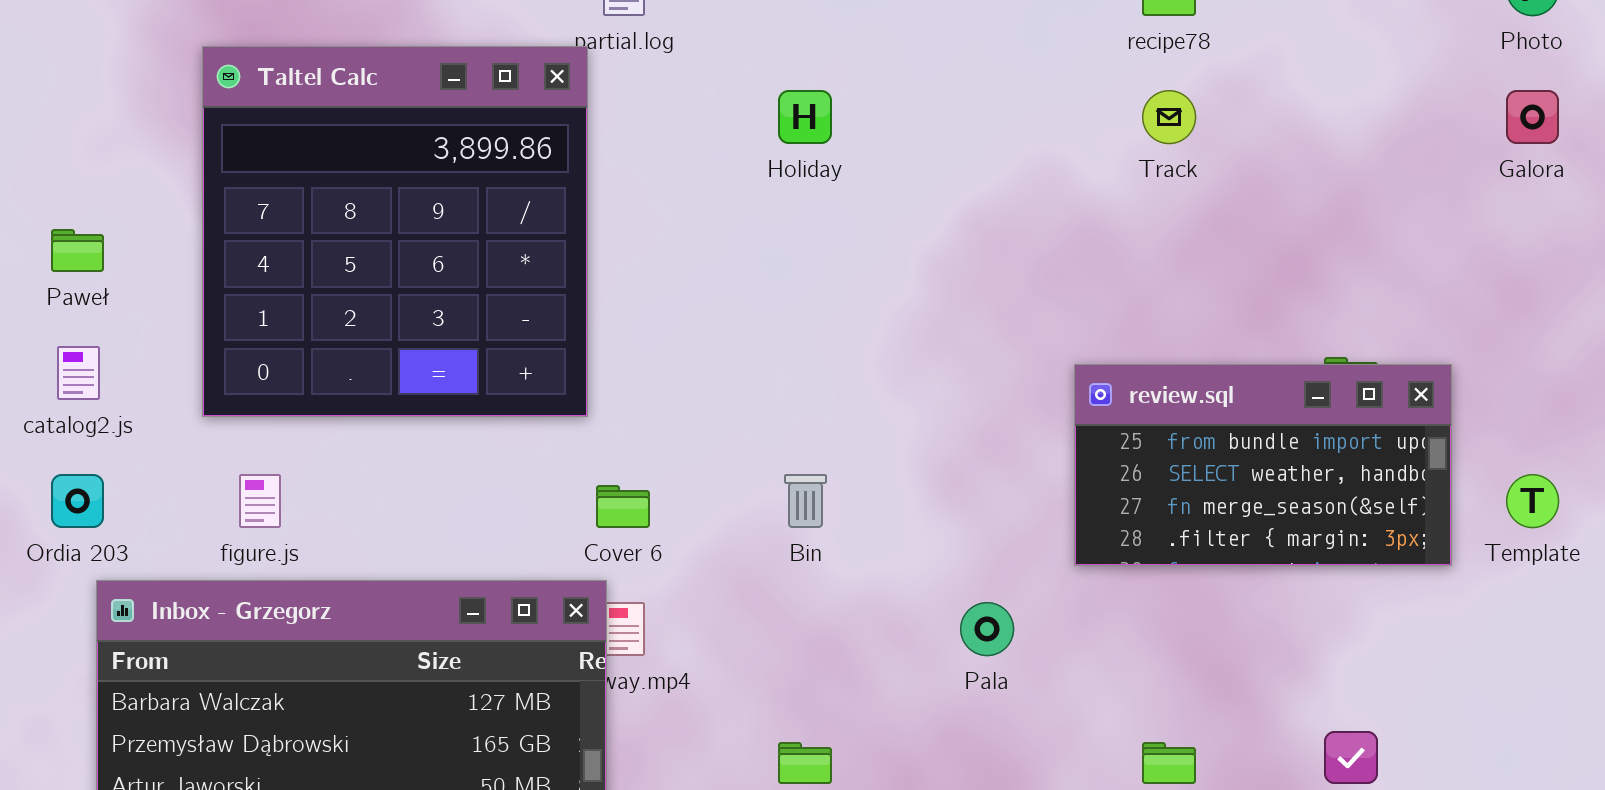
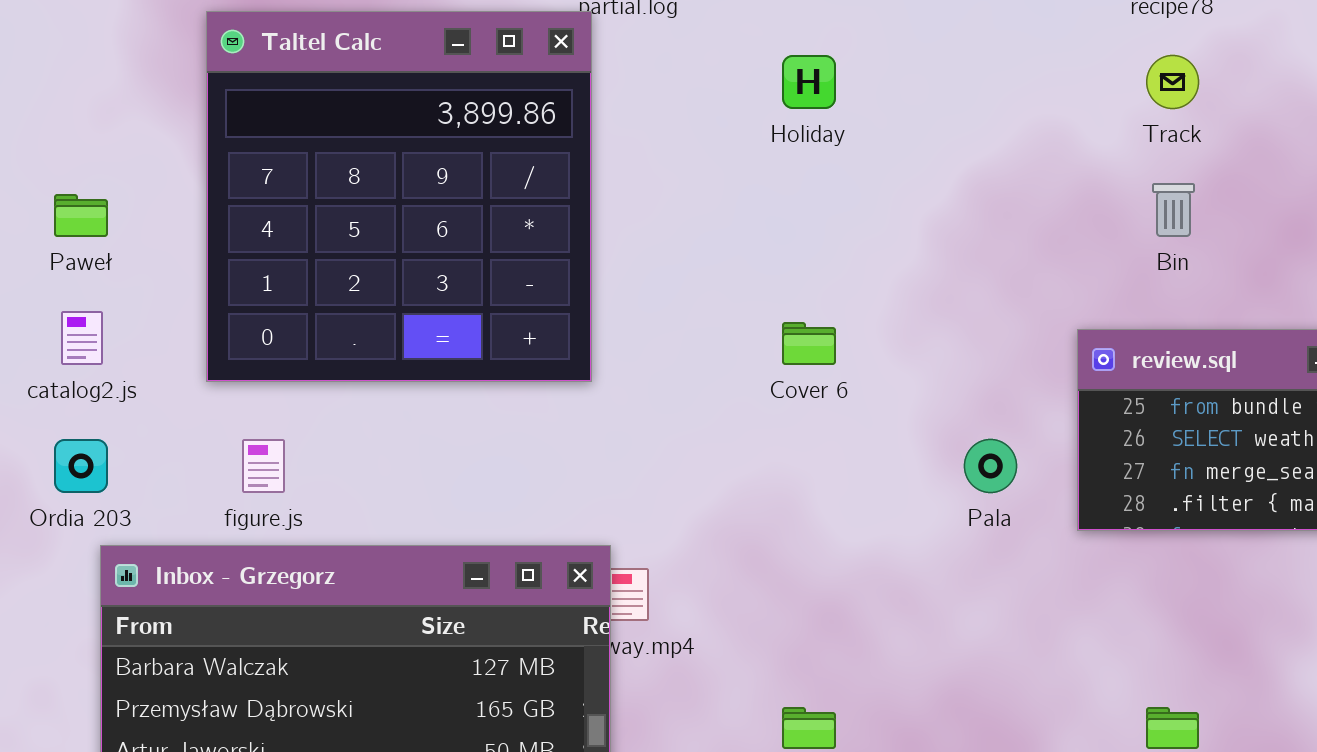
Bin: [784,474,827,528] -> [1152,183,1195,237], moved
Cover 6: [596,485,650,528] -> [782,322,836,365], moved
Pala: [960,602,1014,656] -> [964,439,1017,493], moved

